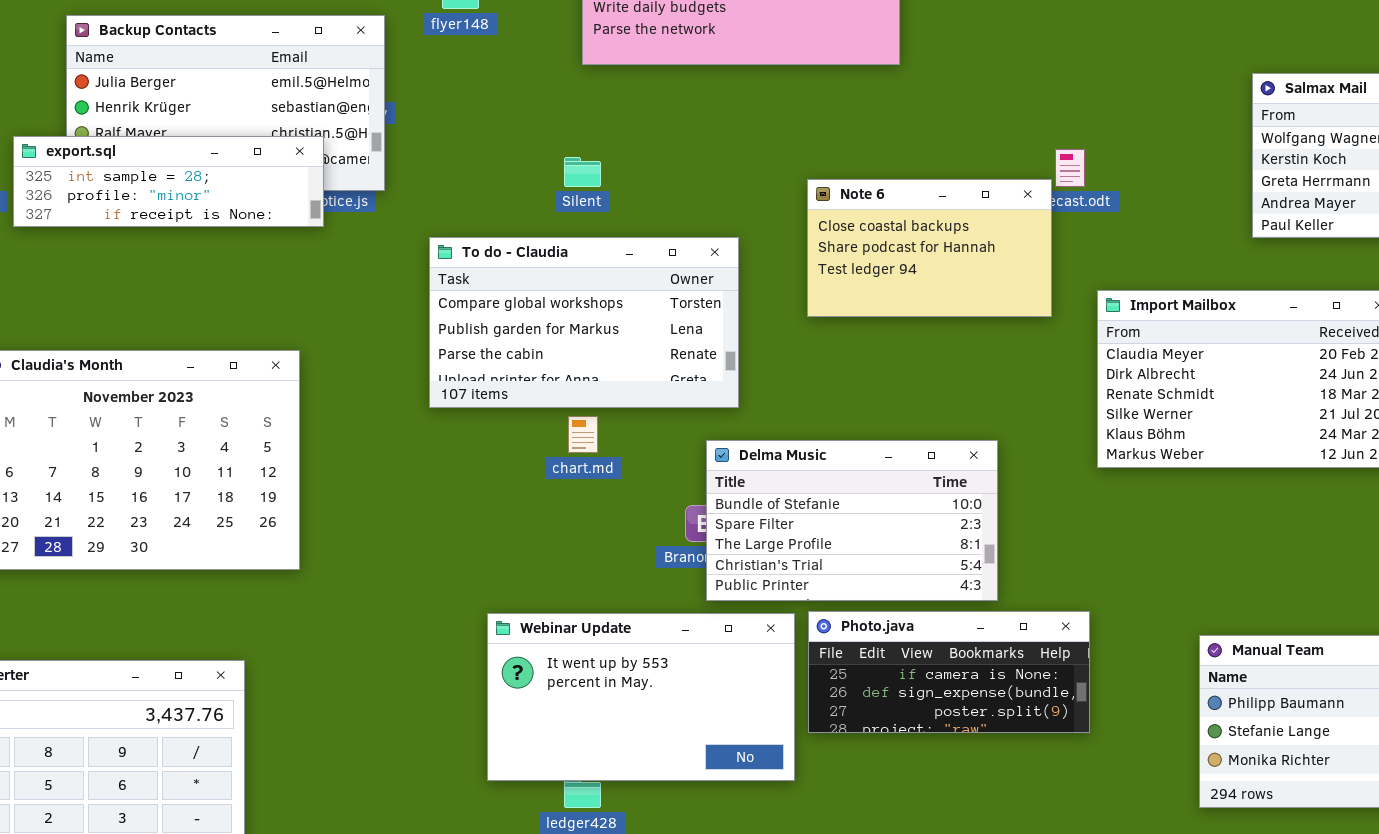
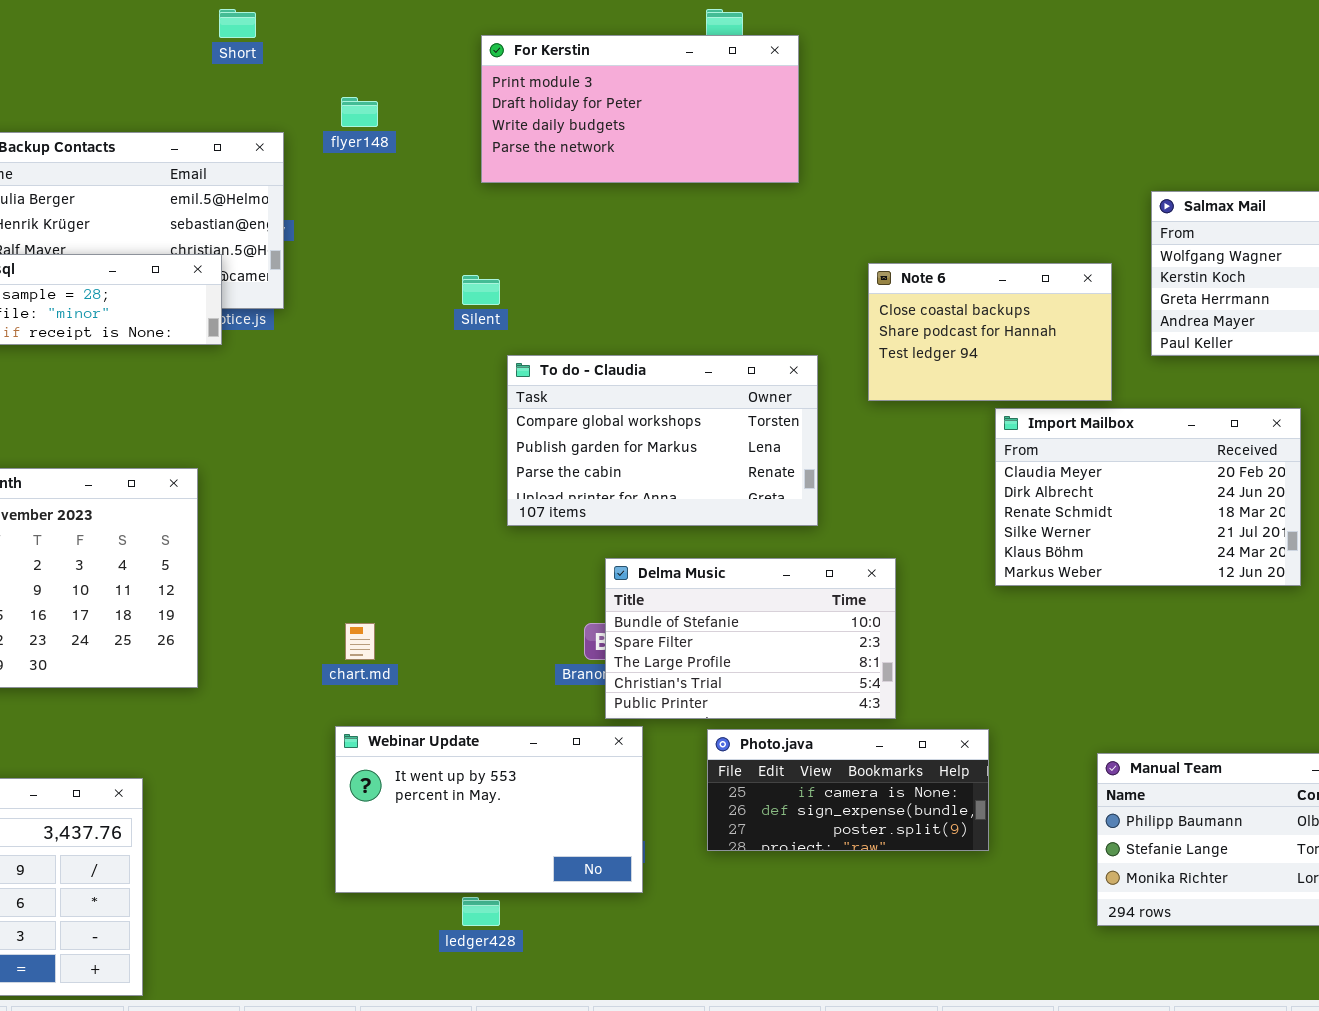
Note 6: [807,179,1052,317] -> [868,263,1112,401], moved
To do - Claudia: [429,237,739,408] -> [507,355,818,526], moved
chart.md: [568,416,598,453] -> [345,623,375,660], moved
Webinar Update: [487,613,795,781] -> [335,726,643,893], moved

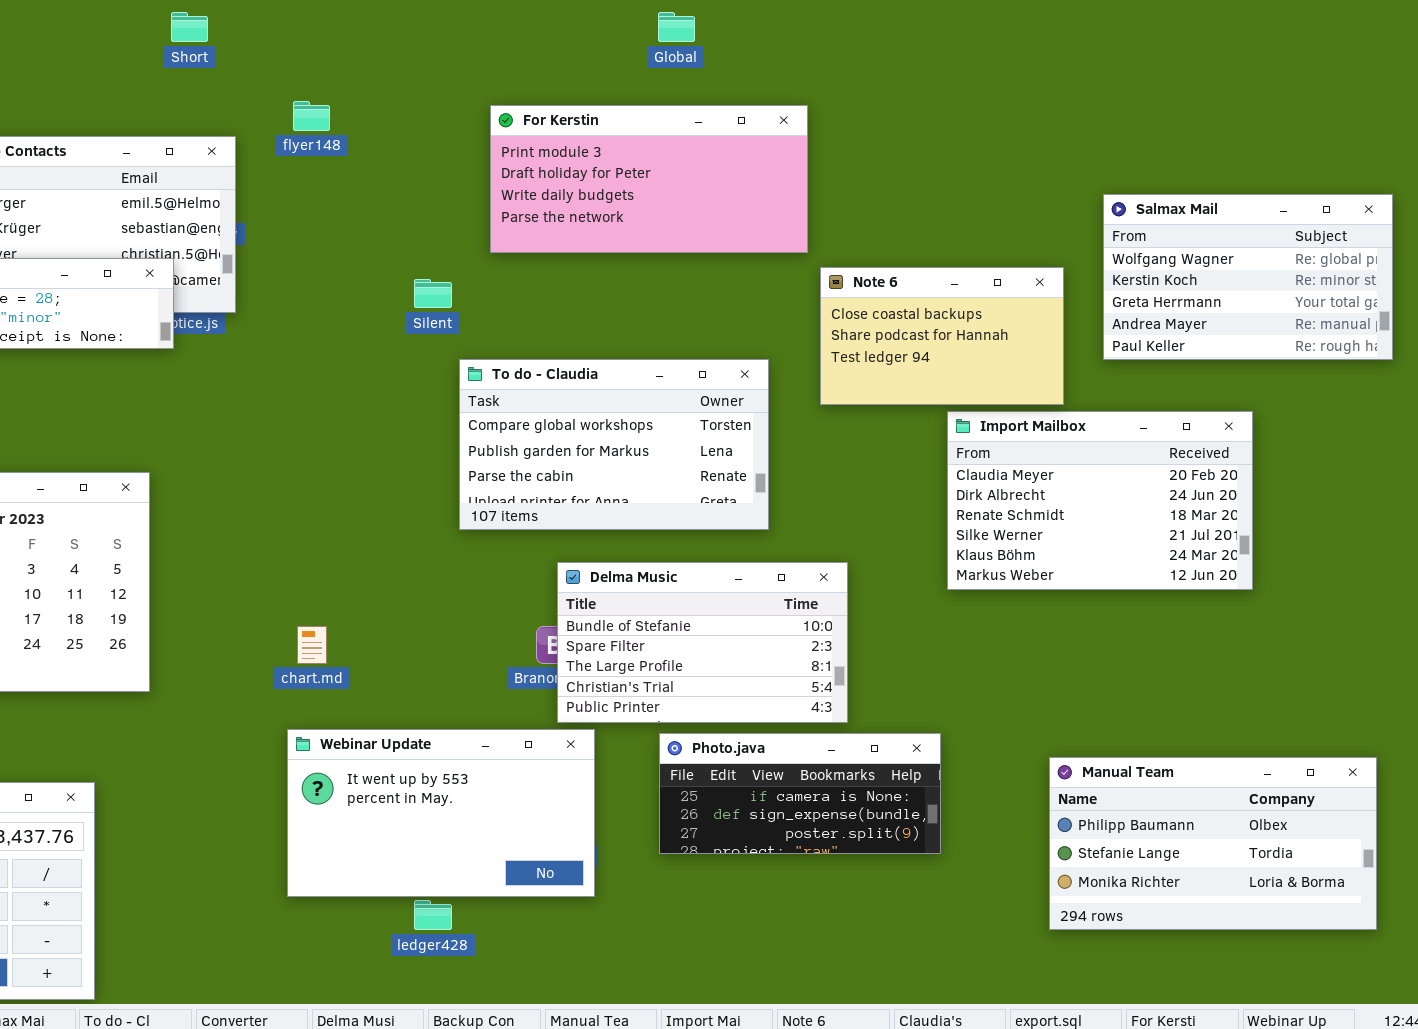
For Kerstin: [481,35,799,183] -> [490,105,808,253], moved

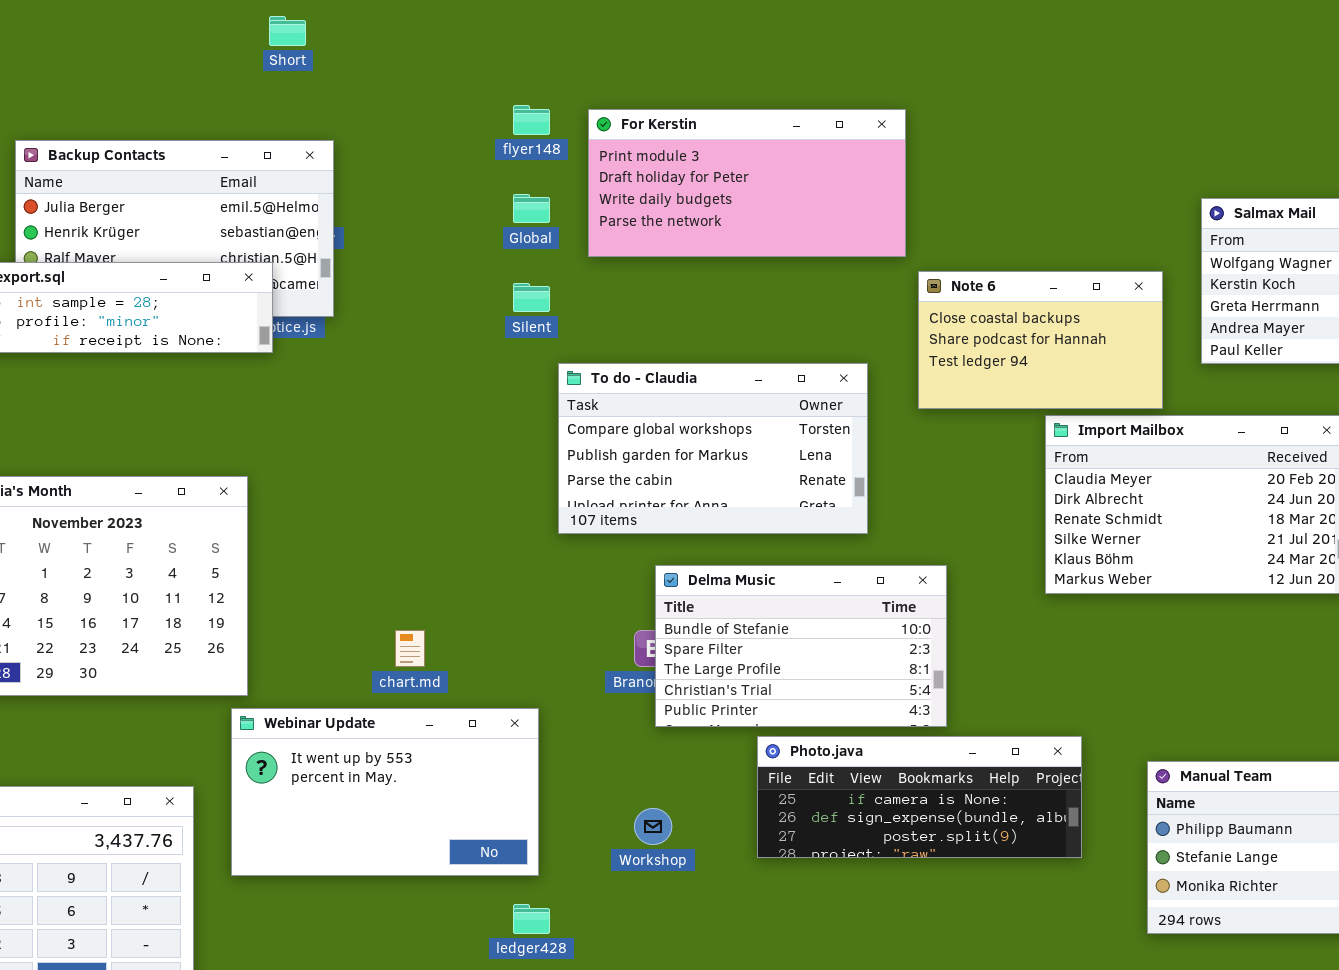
Global: [658,12,695,42] -> [513,194,550,223], moved
flyer148: [293,101,330,131] -> [513,105,550,135], moved
Webinar Update: [287,729,595,897] -> [231,708,539,876], moved
Photo.java: [659,733,941,854] -> [757,736,1082,858], resized

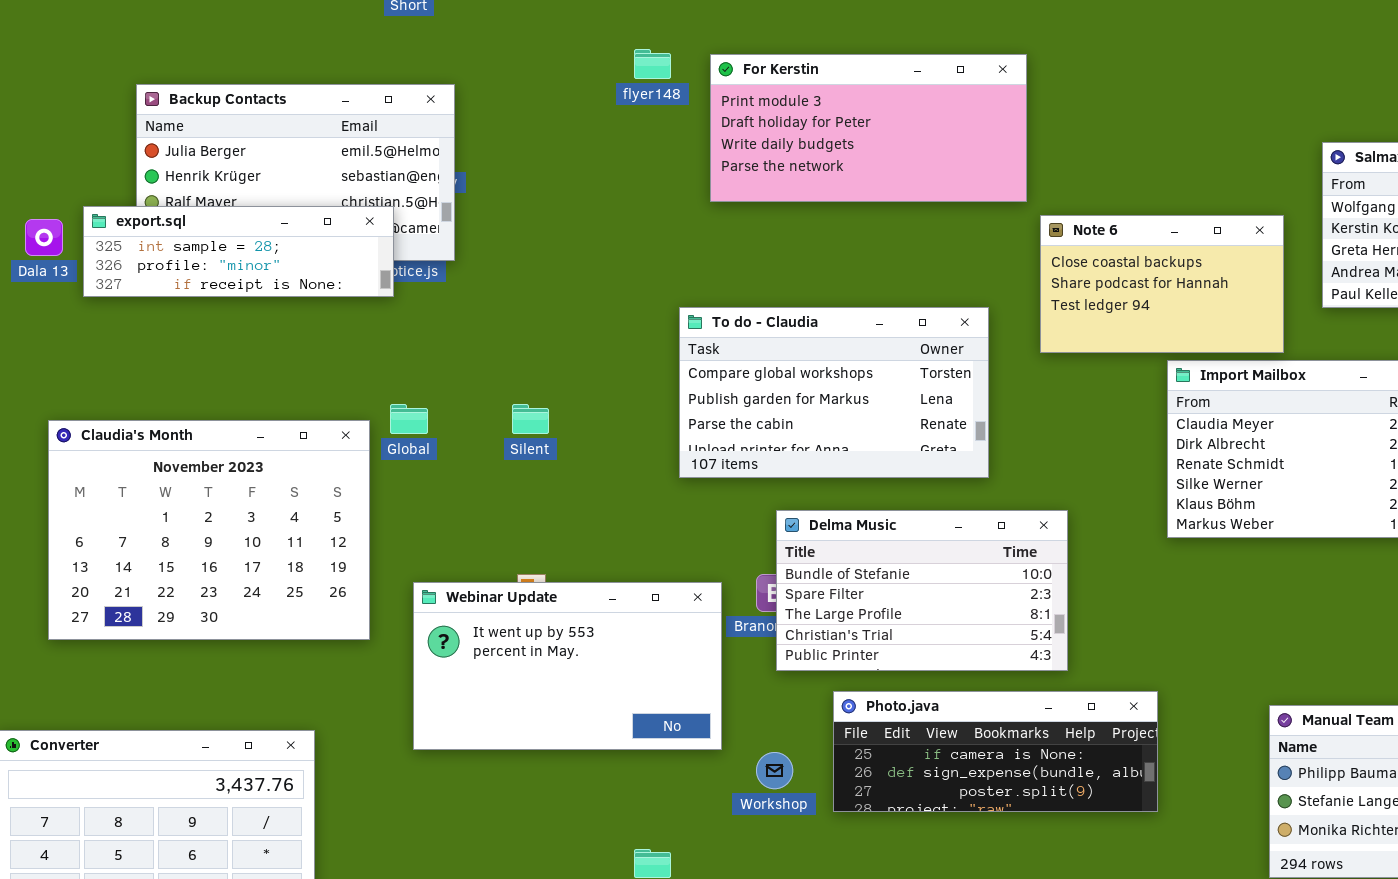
Global: [513,194,550,223] -> [390,404,428,434], moved
Silent: [513,283,550,312] -> [512,404,549,434], moved
Webinar Update: [231,708,539,876] -> [413,582,722,750], moved
Photo.java: [757,736,1082,858] -> [833,691,1158,812], moved

